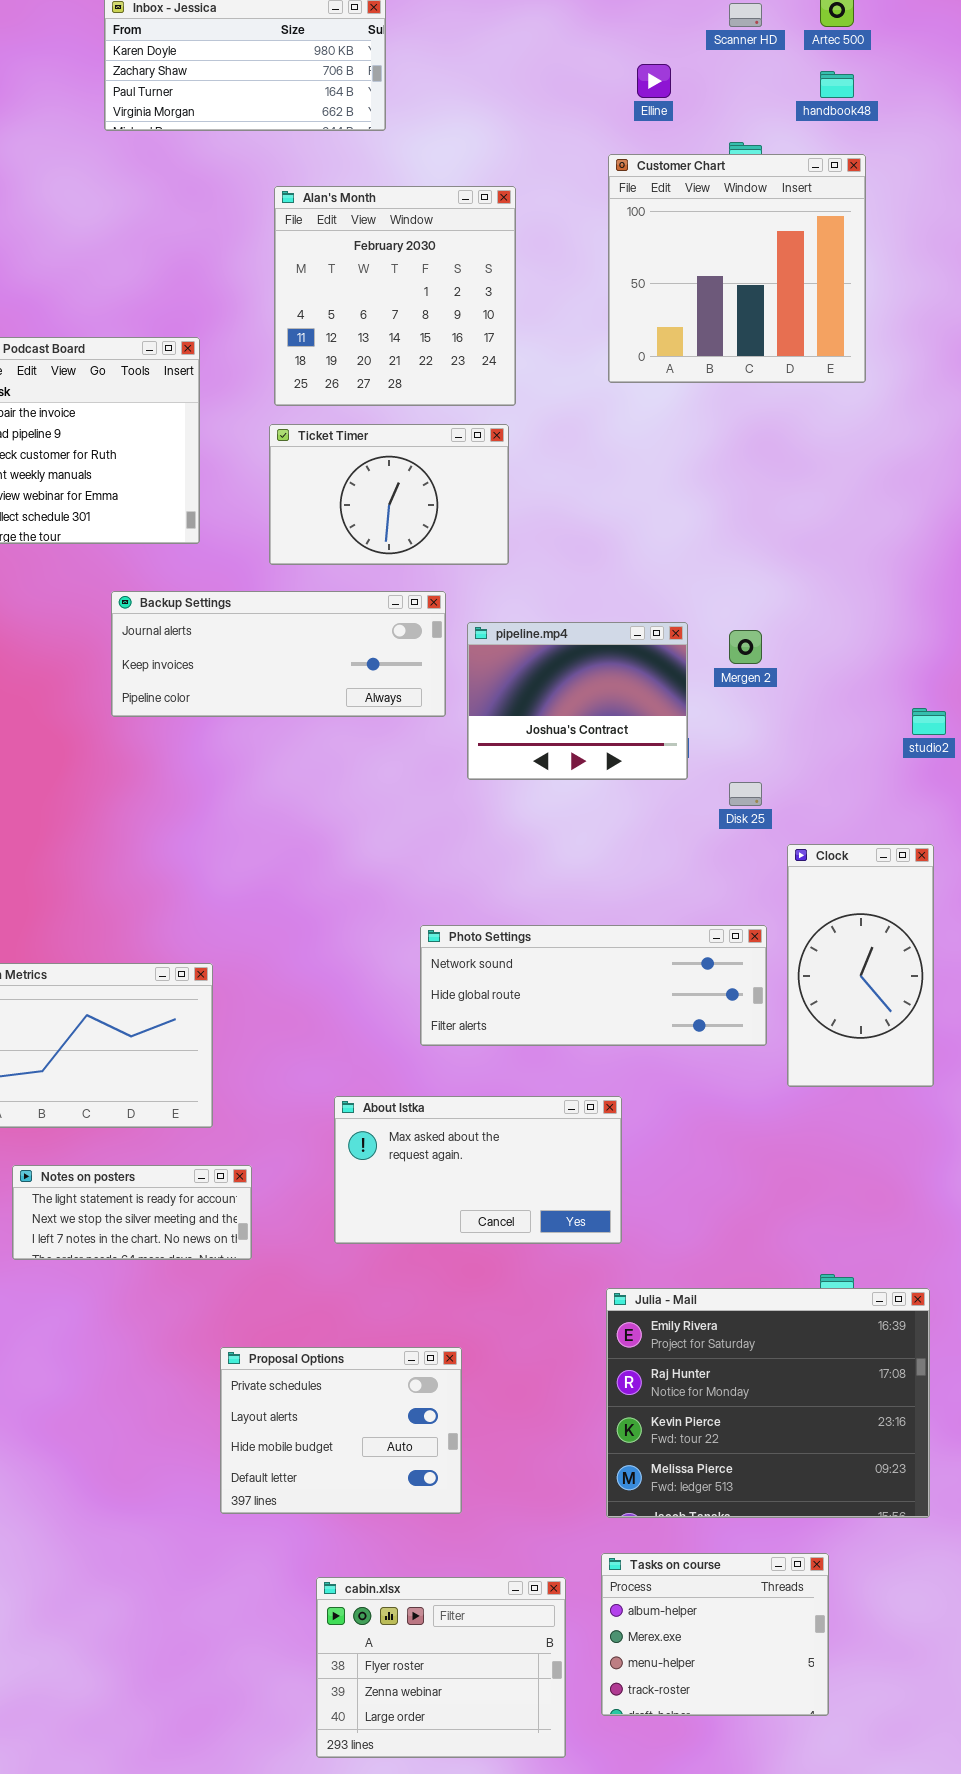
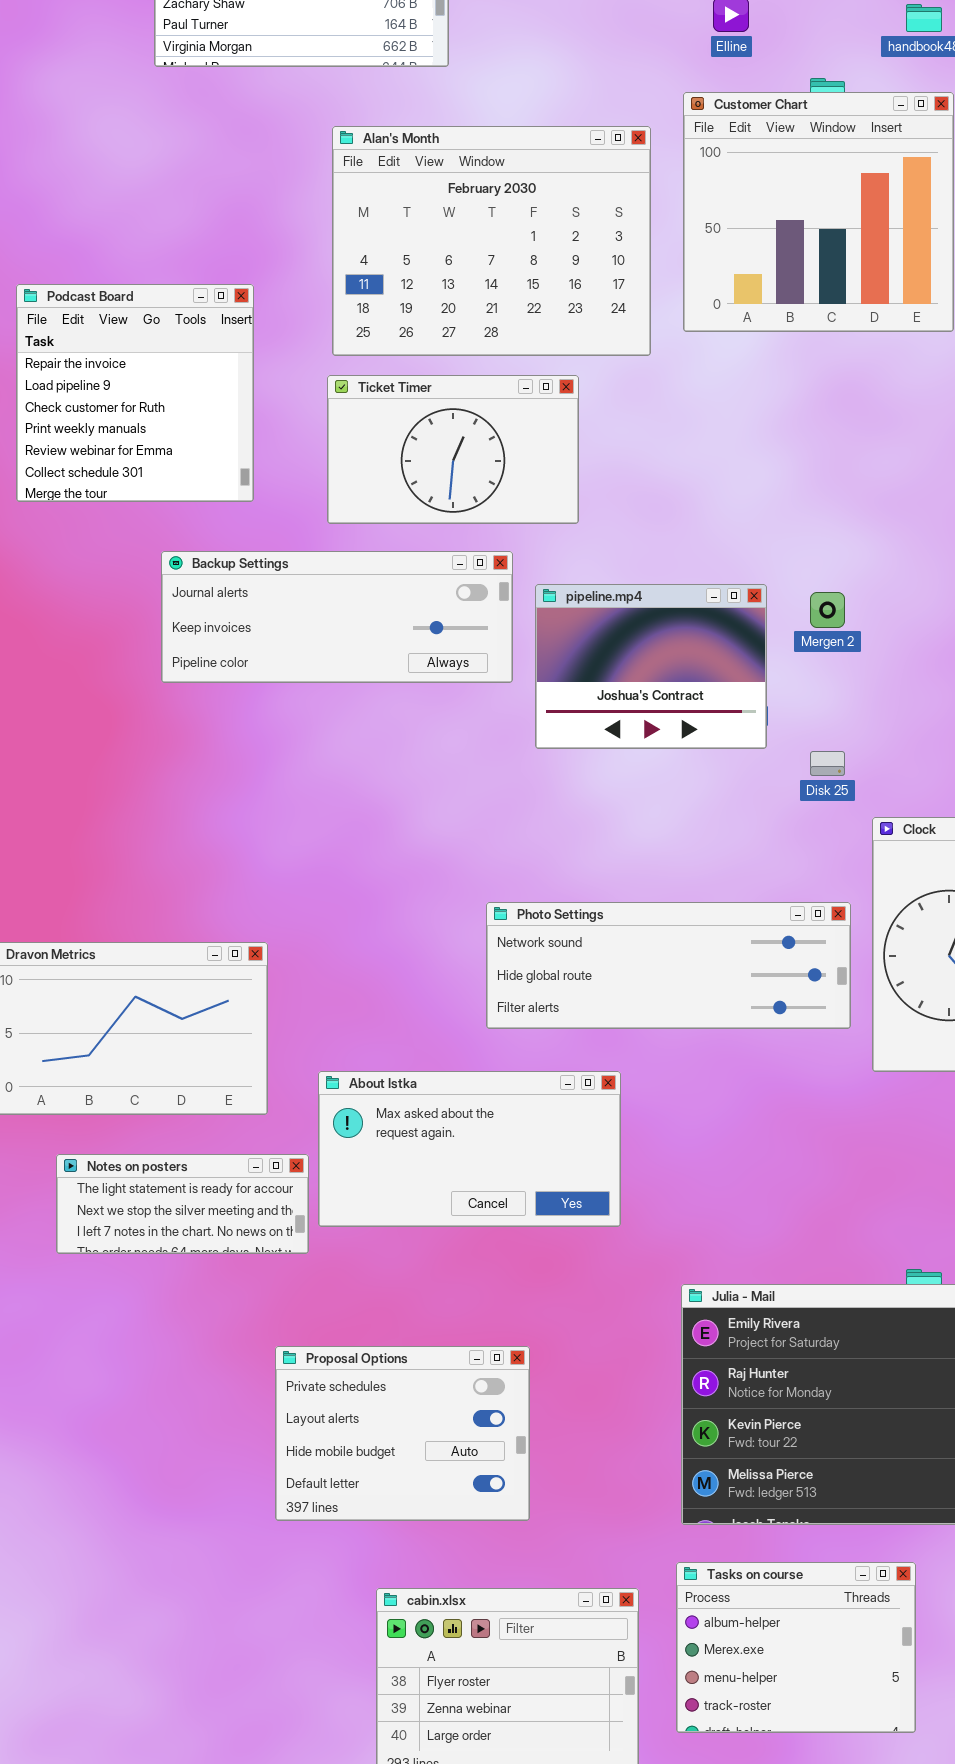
Alan's Month: [274,186,516,406] -> [332,126,651,356], resized
About Istka: [334,1096,622,1244] -> [318,1071,621,1227], moved

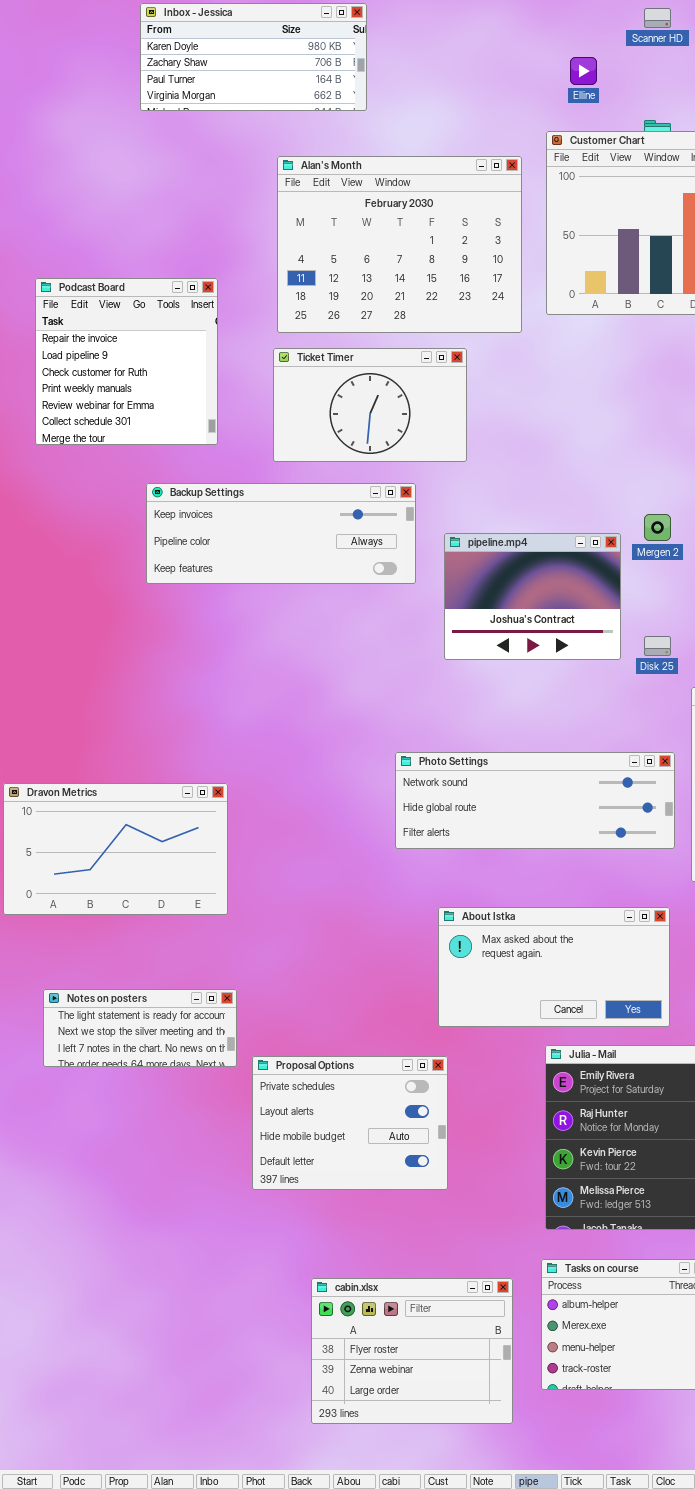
Backup Settings: [161,551,513,683] -> [146,483,416,584], scrolled down 1 row
pipeline.mp4: [535,584,767,749] -> [444,533,621,660], moved
About Istka: [318,1071,621,1227] -> [438,907,670,1027], moved
Notes on posters: [56,1154,309,1254] -> [43,989,237,1067], moved
Proposal Options: [275,1346,530,1521] -> [252,1056,448,1190], moved

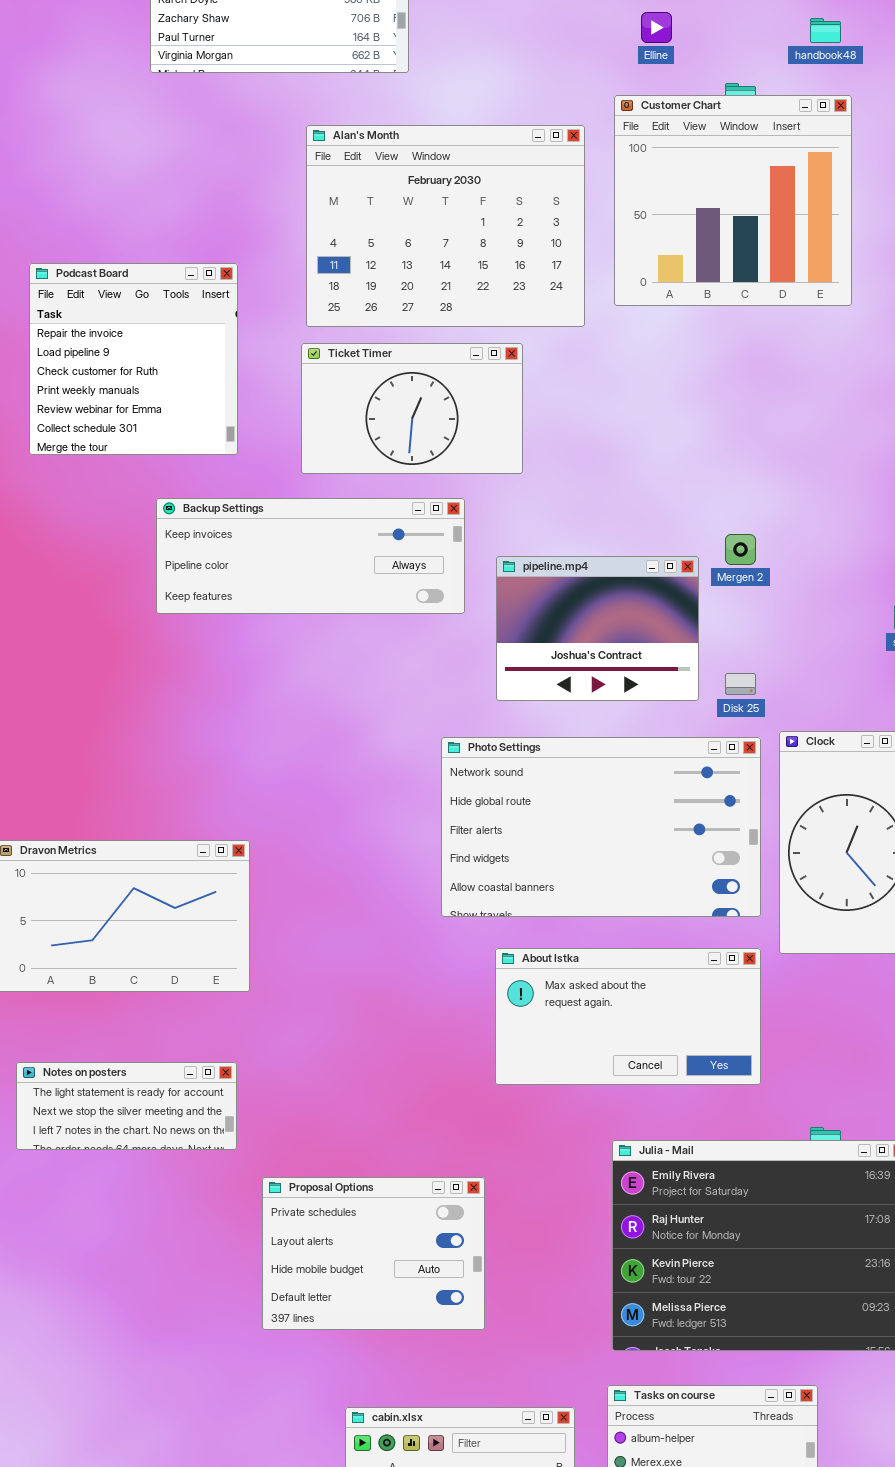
Photo Settings: [395,752,675,849] -> [441,737,761,917], resized
About Istka: [438,907,670,1027] -> [495,948,761,1085], moved
Notes on posters: [43,989,237,1067] -> [16,1062,237,1150], moved
Proposal Options: [252,1056,448,1190] -> [262,1177,485,1330], moved

